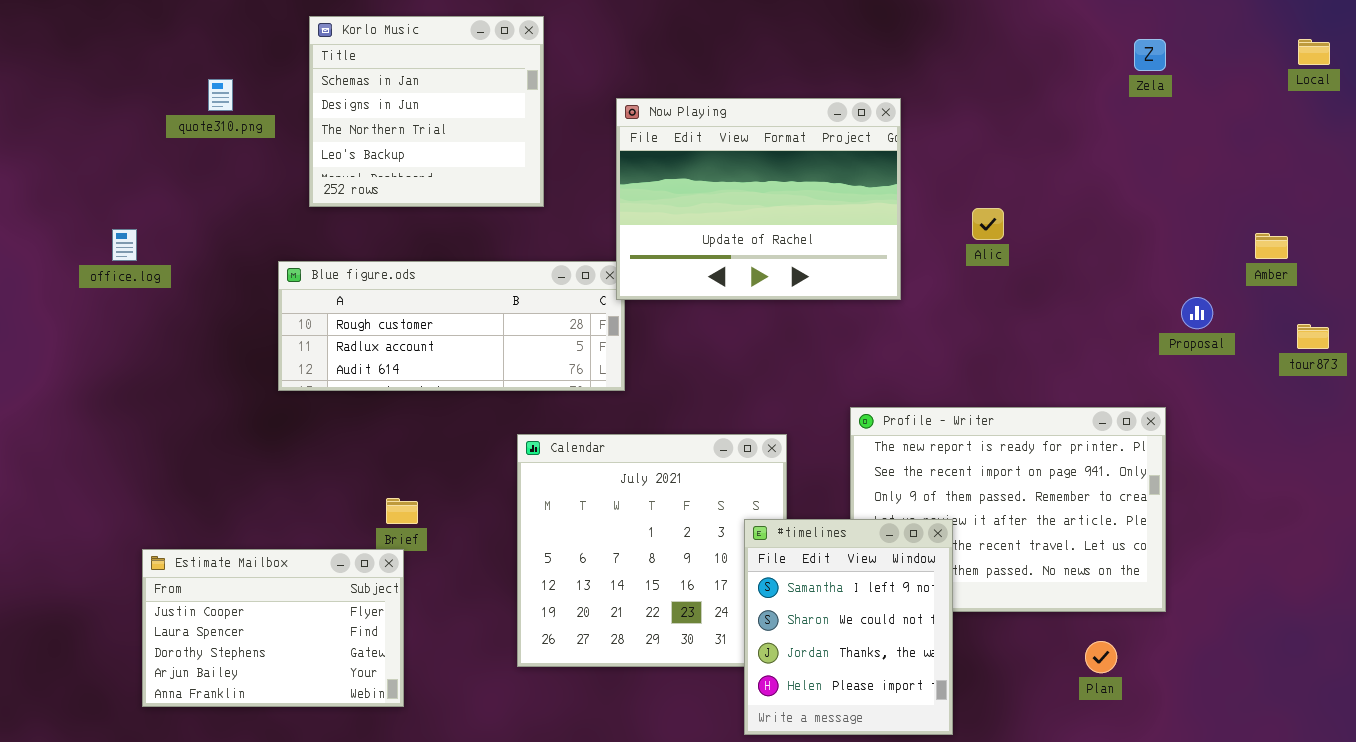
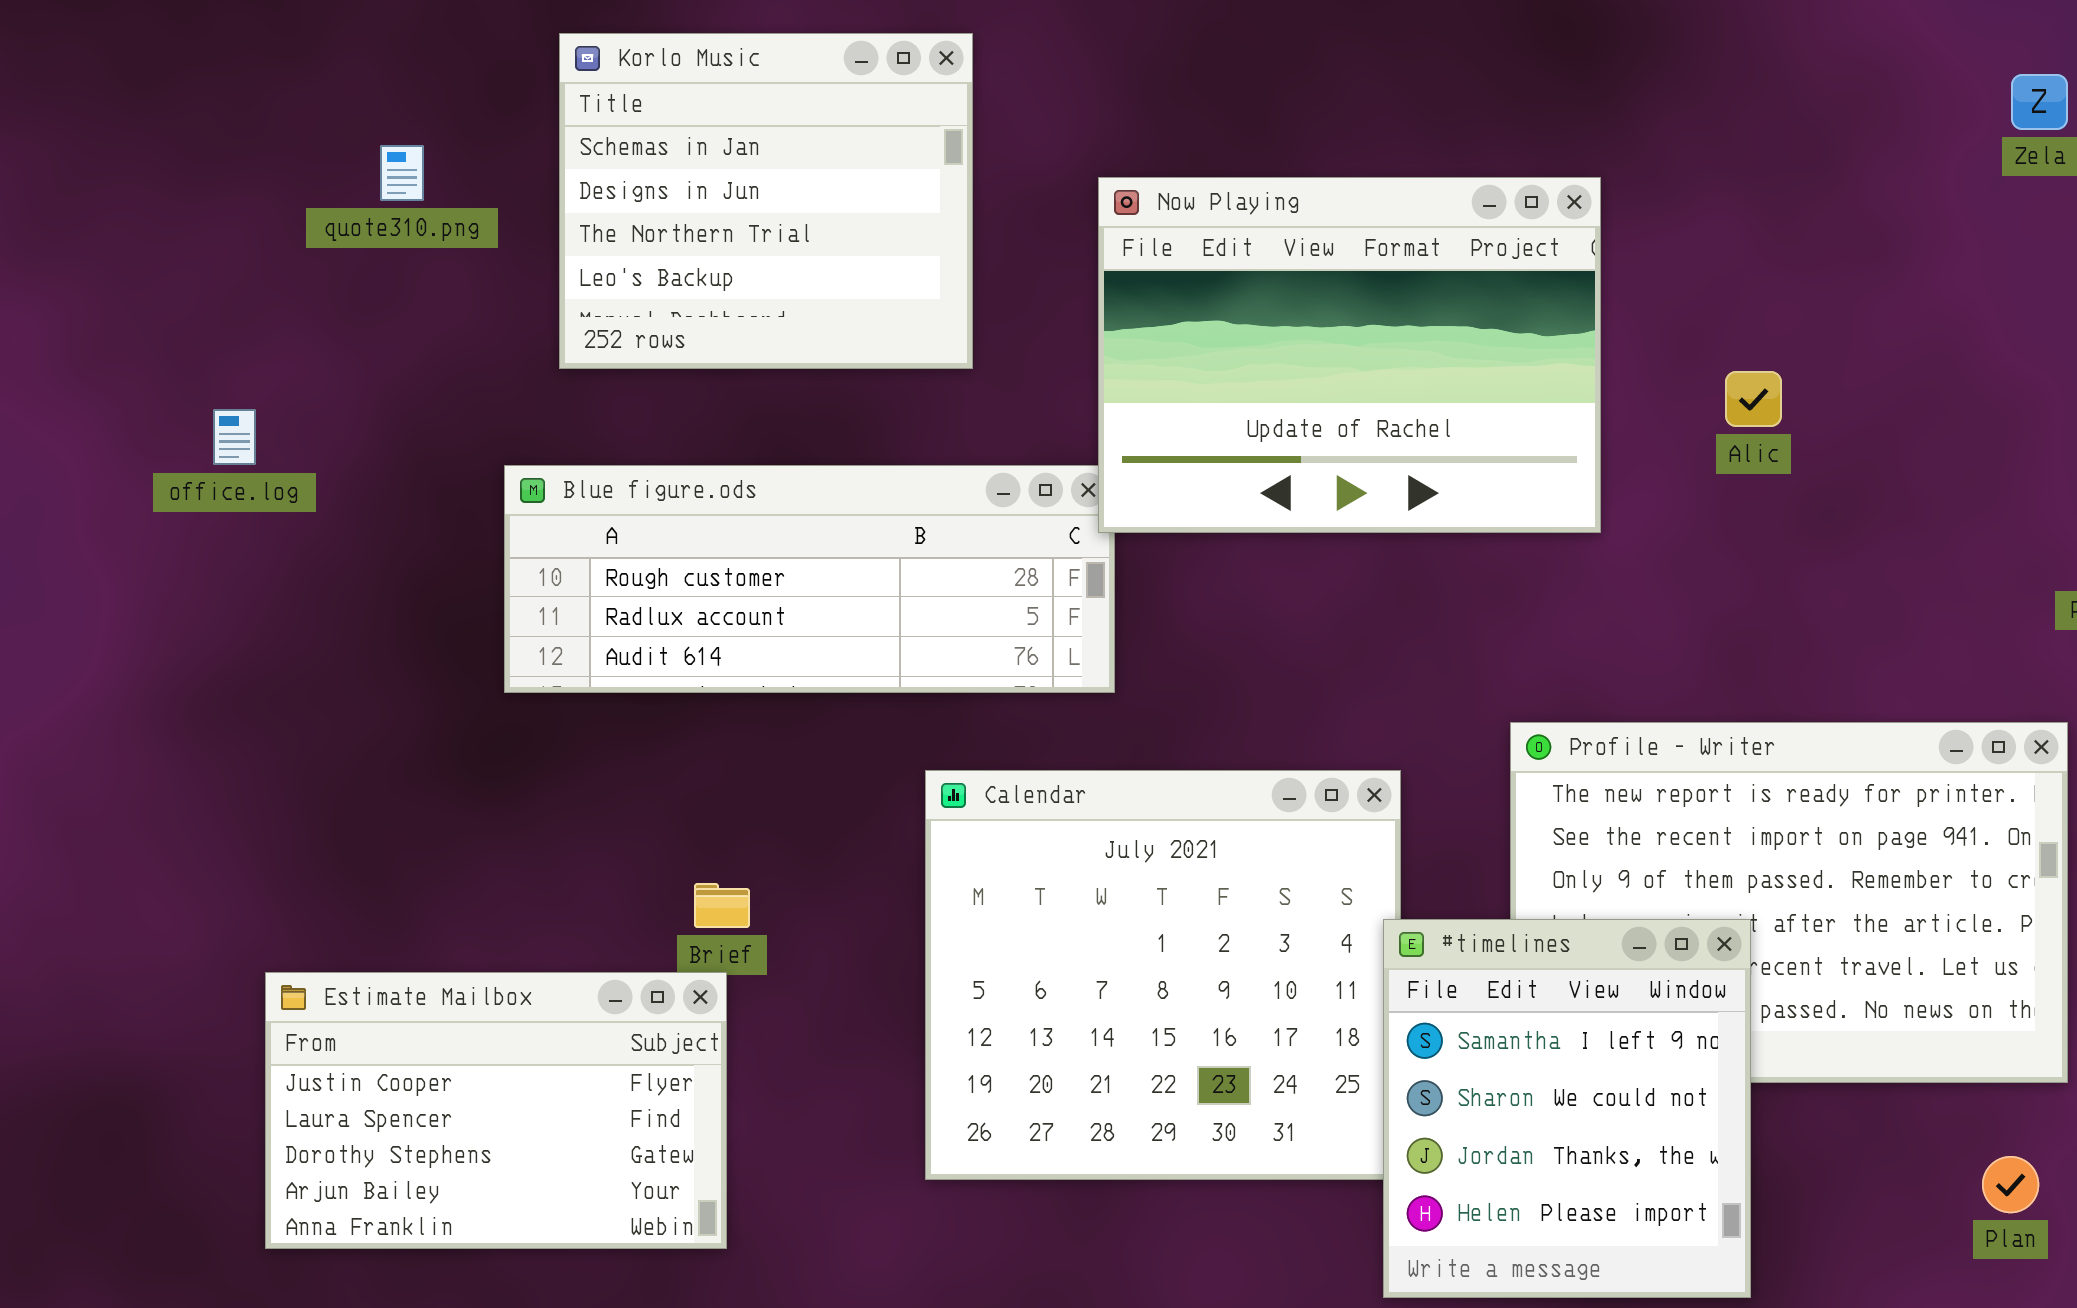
#timelines: [744,519,953,735] -> [1383,919,1751,1298], moved
Plan: [1085,641,1117,673] -> [1982,1156,2039,1213], moved

